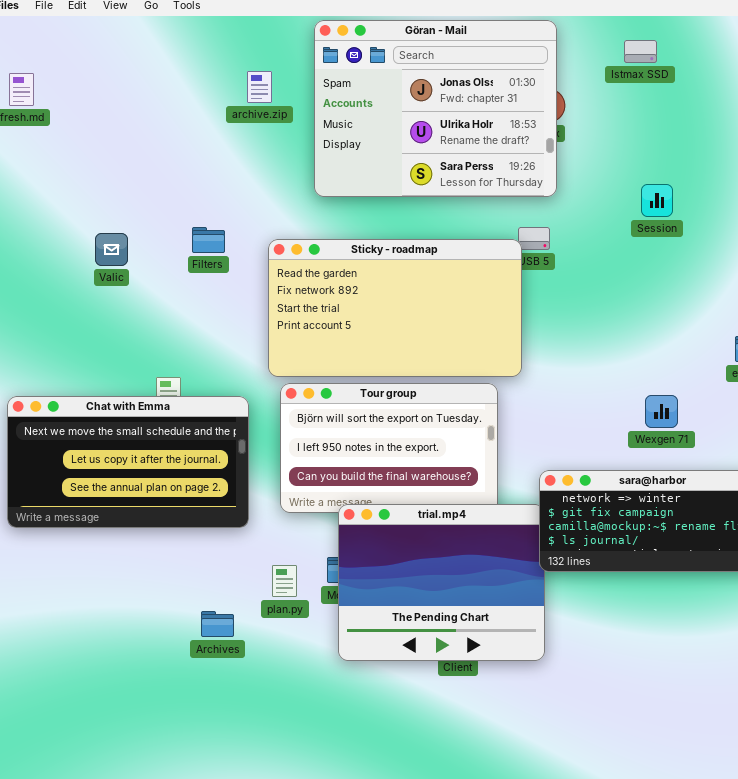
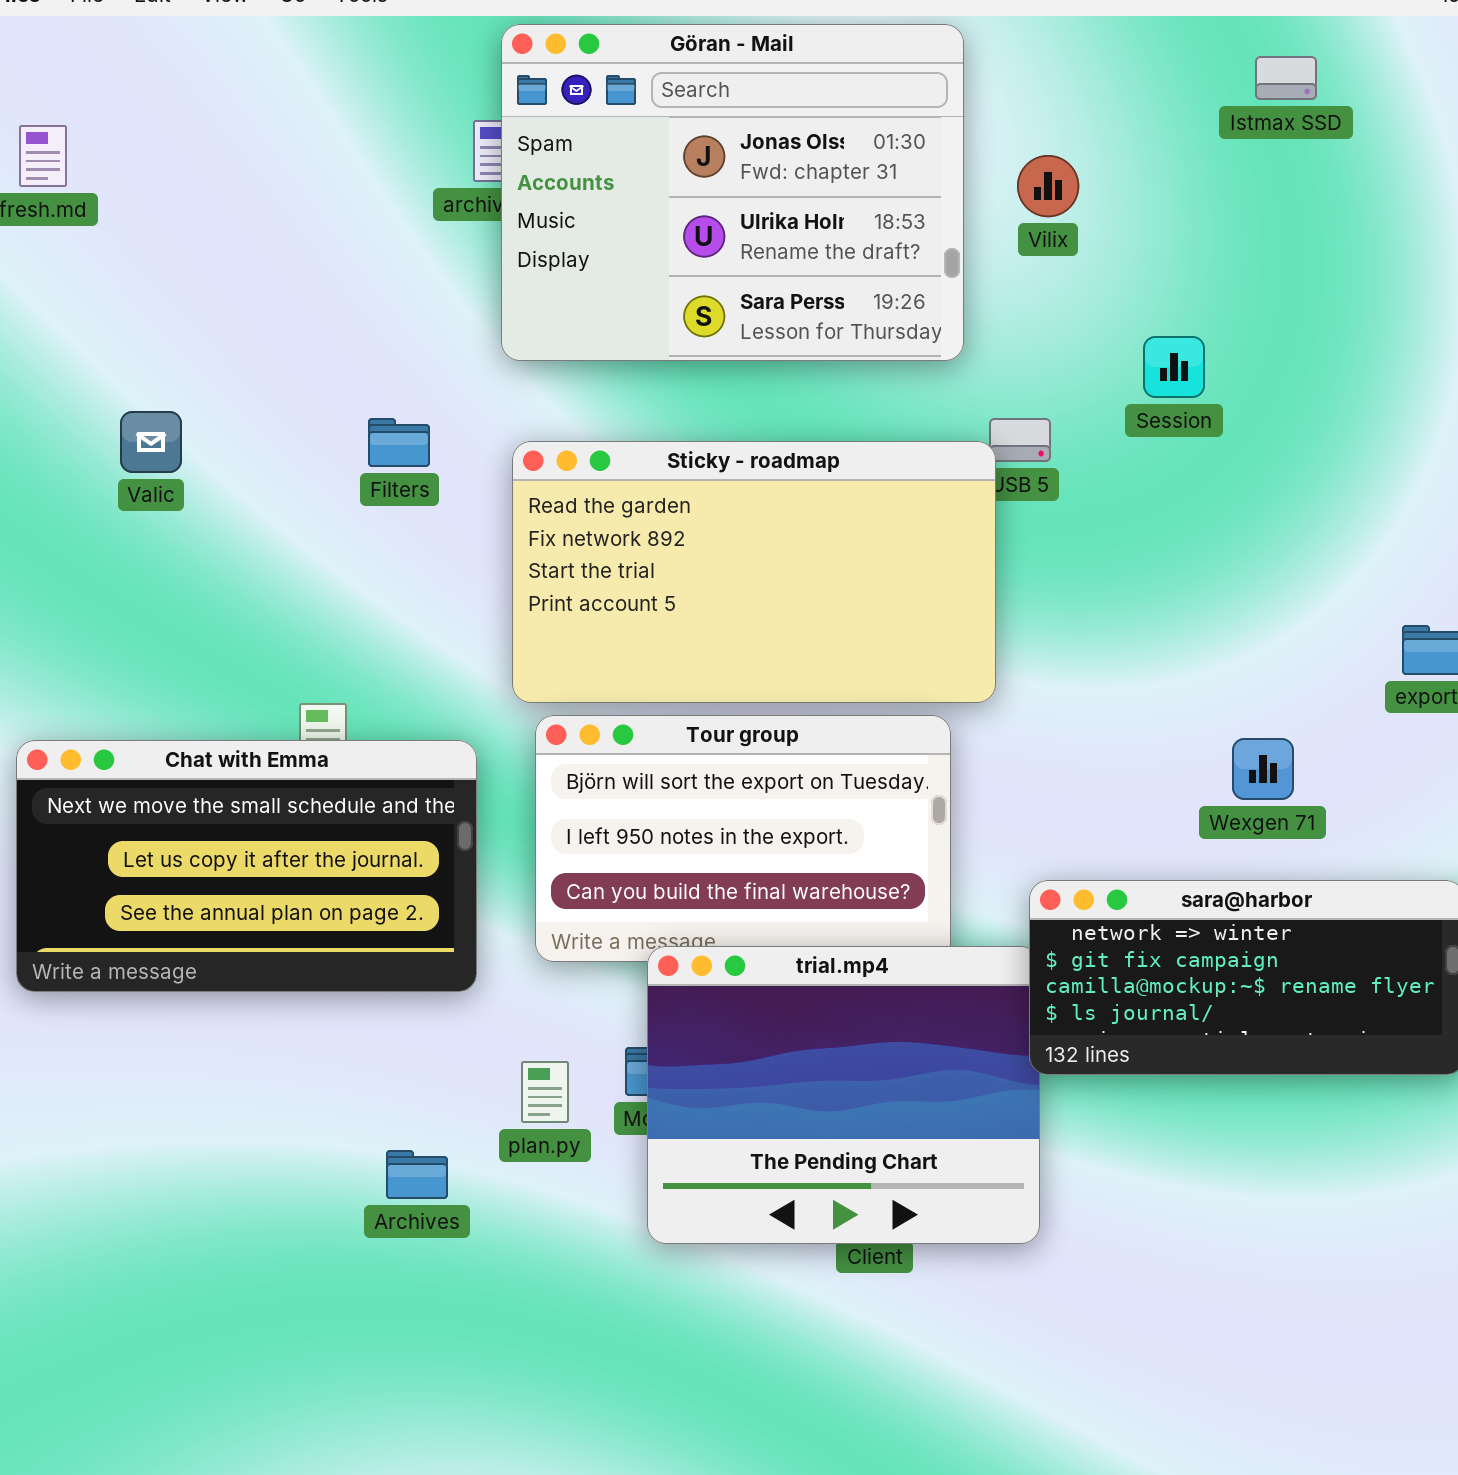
Göran - Mail: [314,20,557,197] -> [501,24,964,361], moved
Istmax SSD: [624,40,657,63] -> [1255,56,1317,100], moved
Session: [641,184,673,217] -> [1143,336,1205,398], moved
Valic: [95,233,128,266] -> [120,411,182,473], moved

